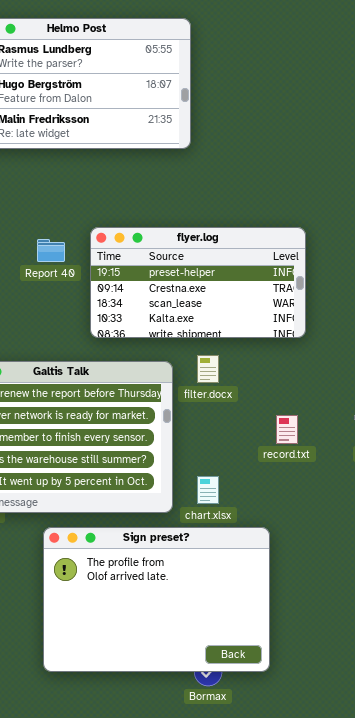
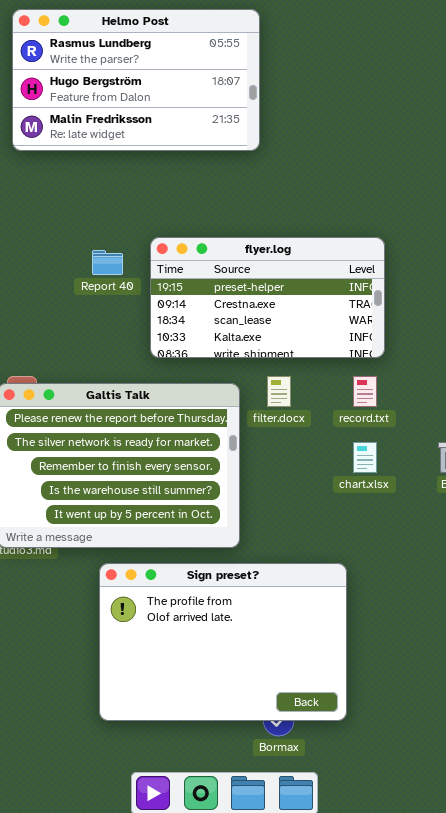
record.txt: [276,415,298,444] -> [353,376,377,407], moved
chart.xlsx: [197,476,219,504] -> [353,442,377,473], moved

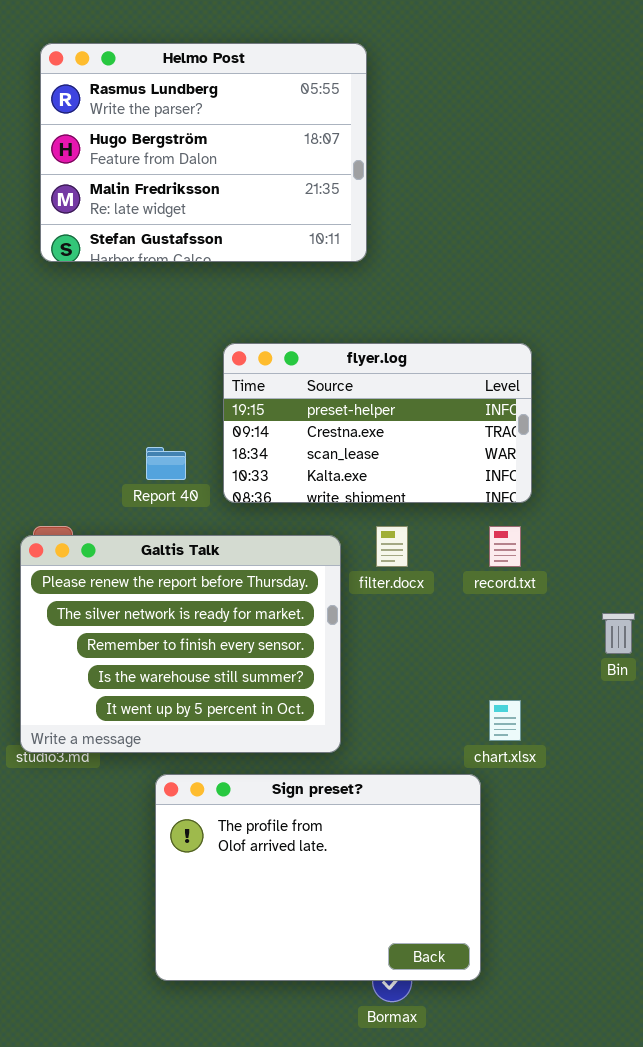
Helmo Post: [12,9,260,151] -> [40,43,367,262], resized
Report 40: [92,250,123,275] -> [146,447,186,480], moved
chart.xlsx: [353,442,377,473] -> [489,700,521,741], moved

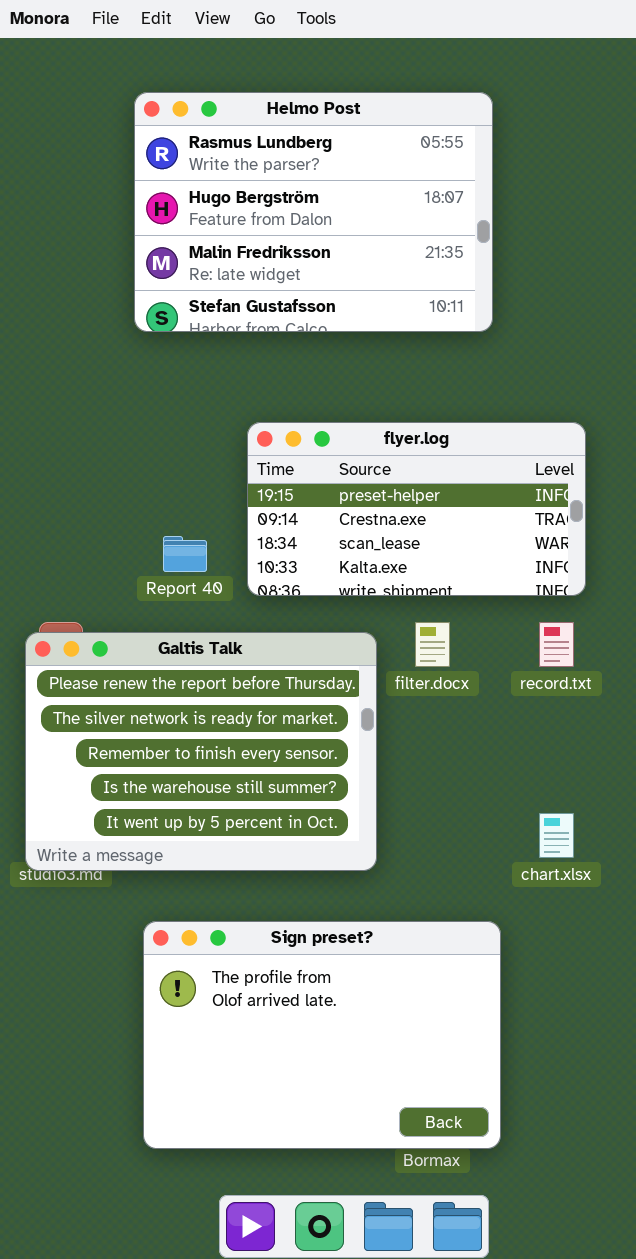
Helmo Post: [40,43,367,262] -> [134,92,493,332], moved
Sign preset?: [155,774,481,981] -> [143,921,501,1149], moved

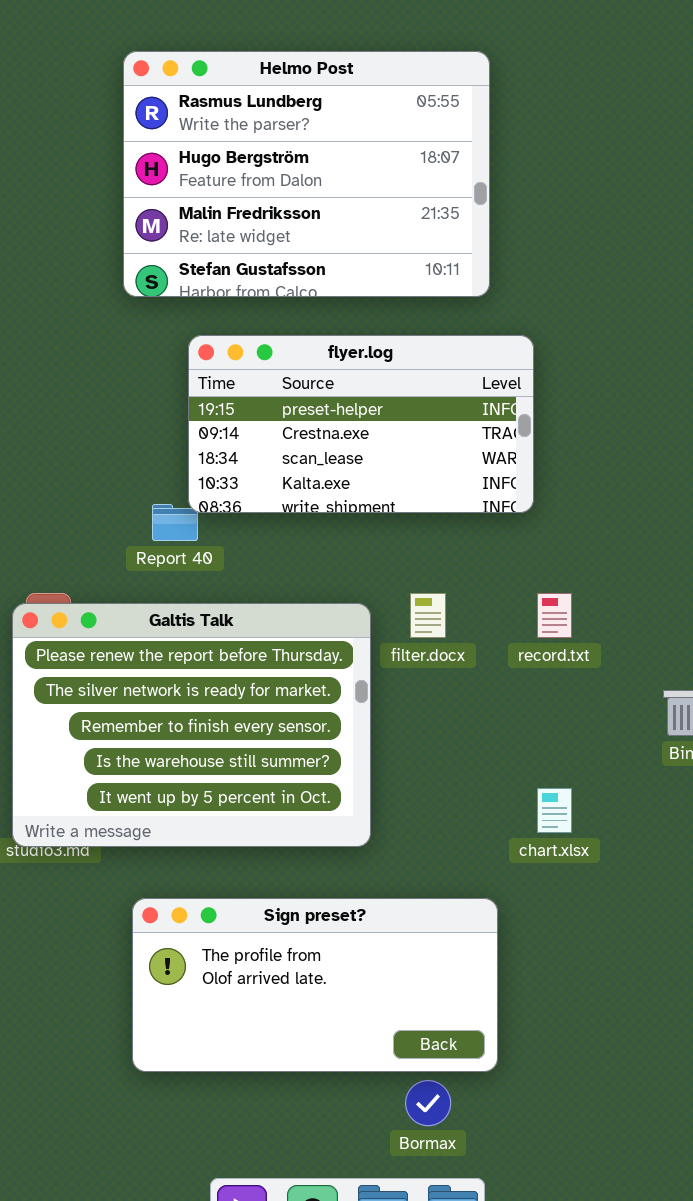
flyer.log: [247,422,586,596] -> [188,335,534,513], moved
Sign preset?: [143,921,501,1149] -> [132,898,498,1072], resized

